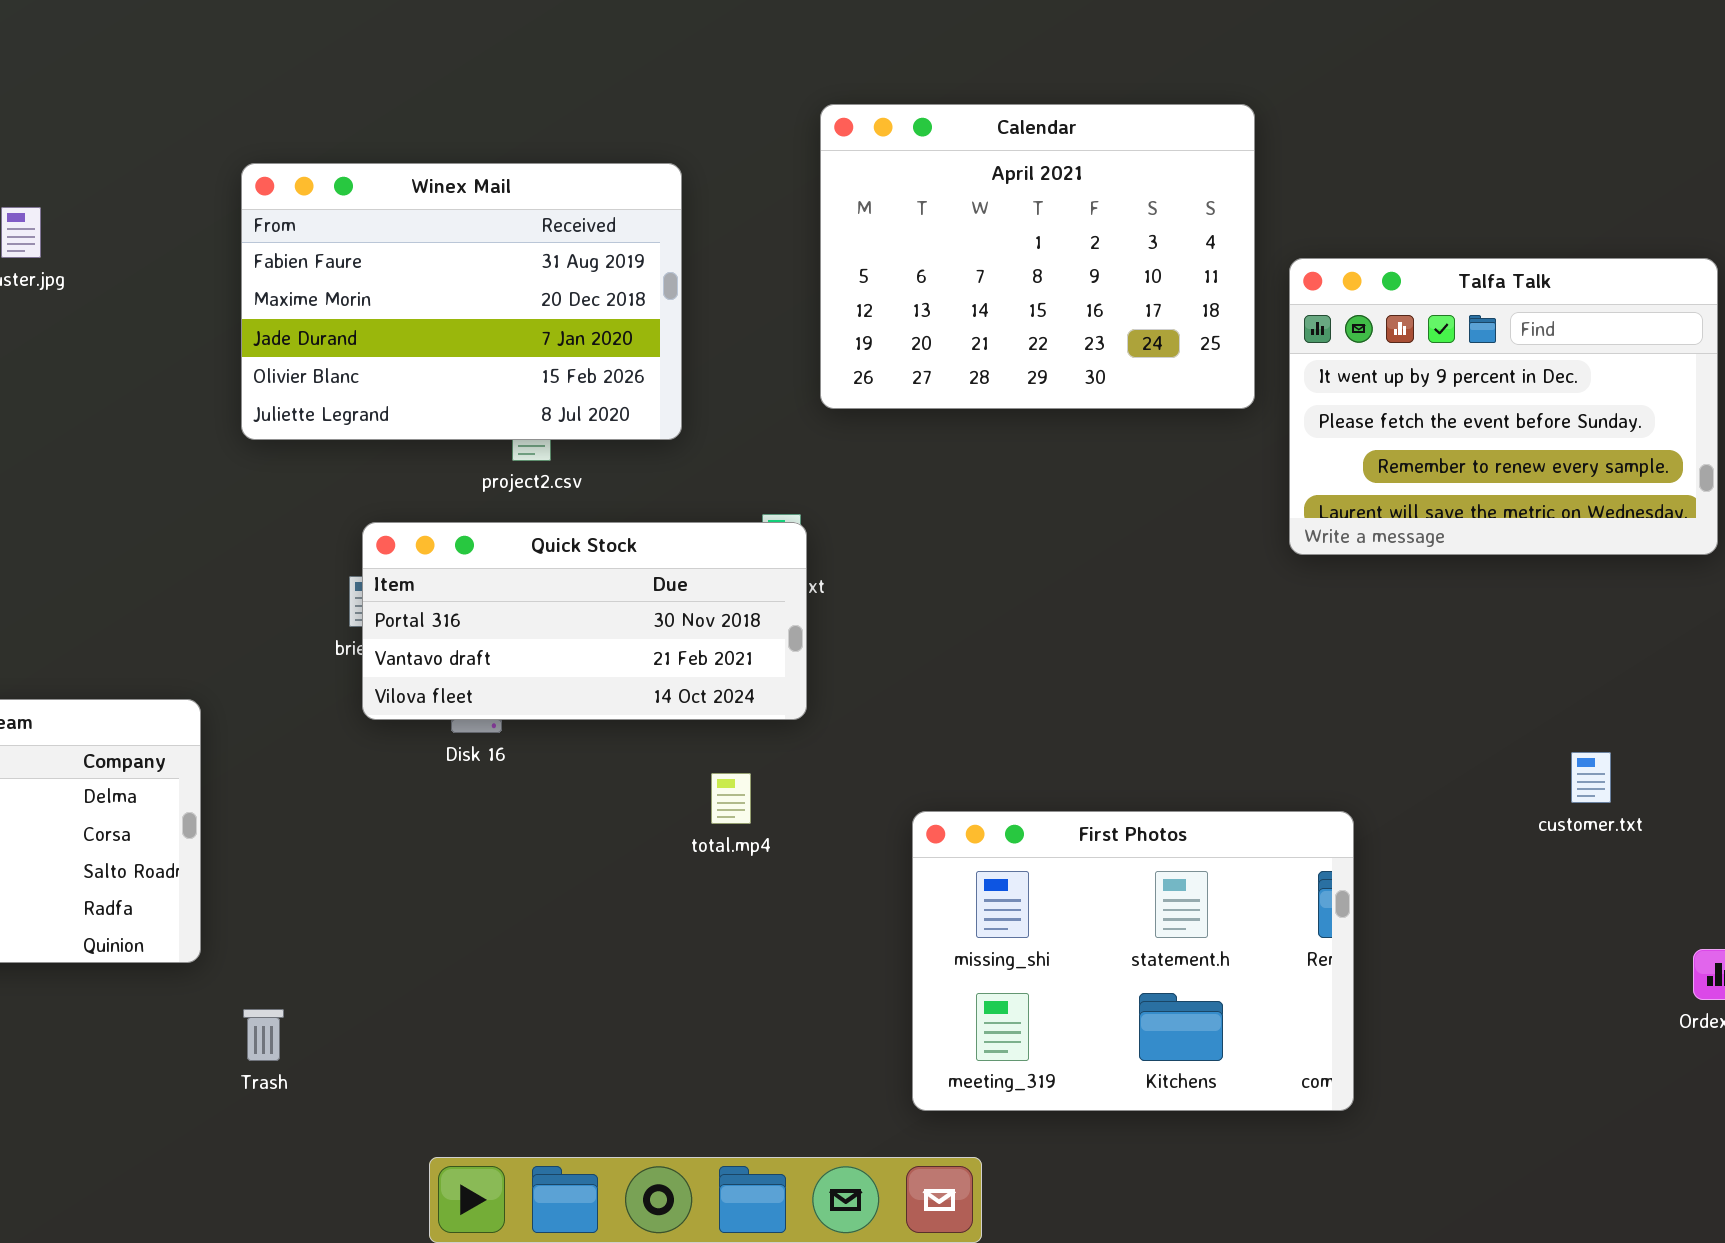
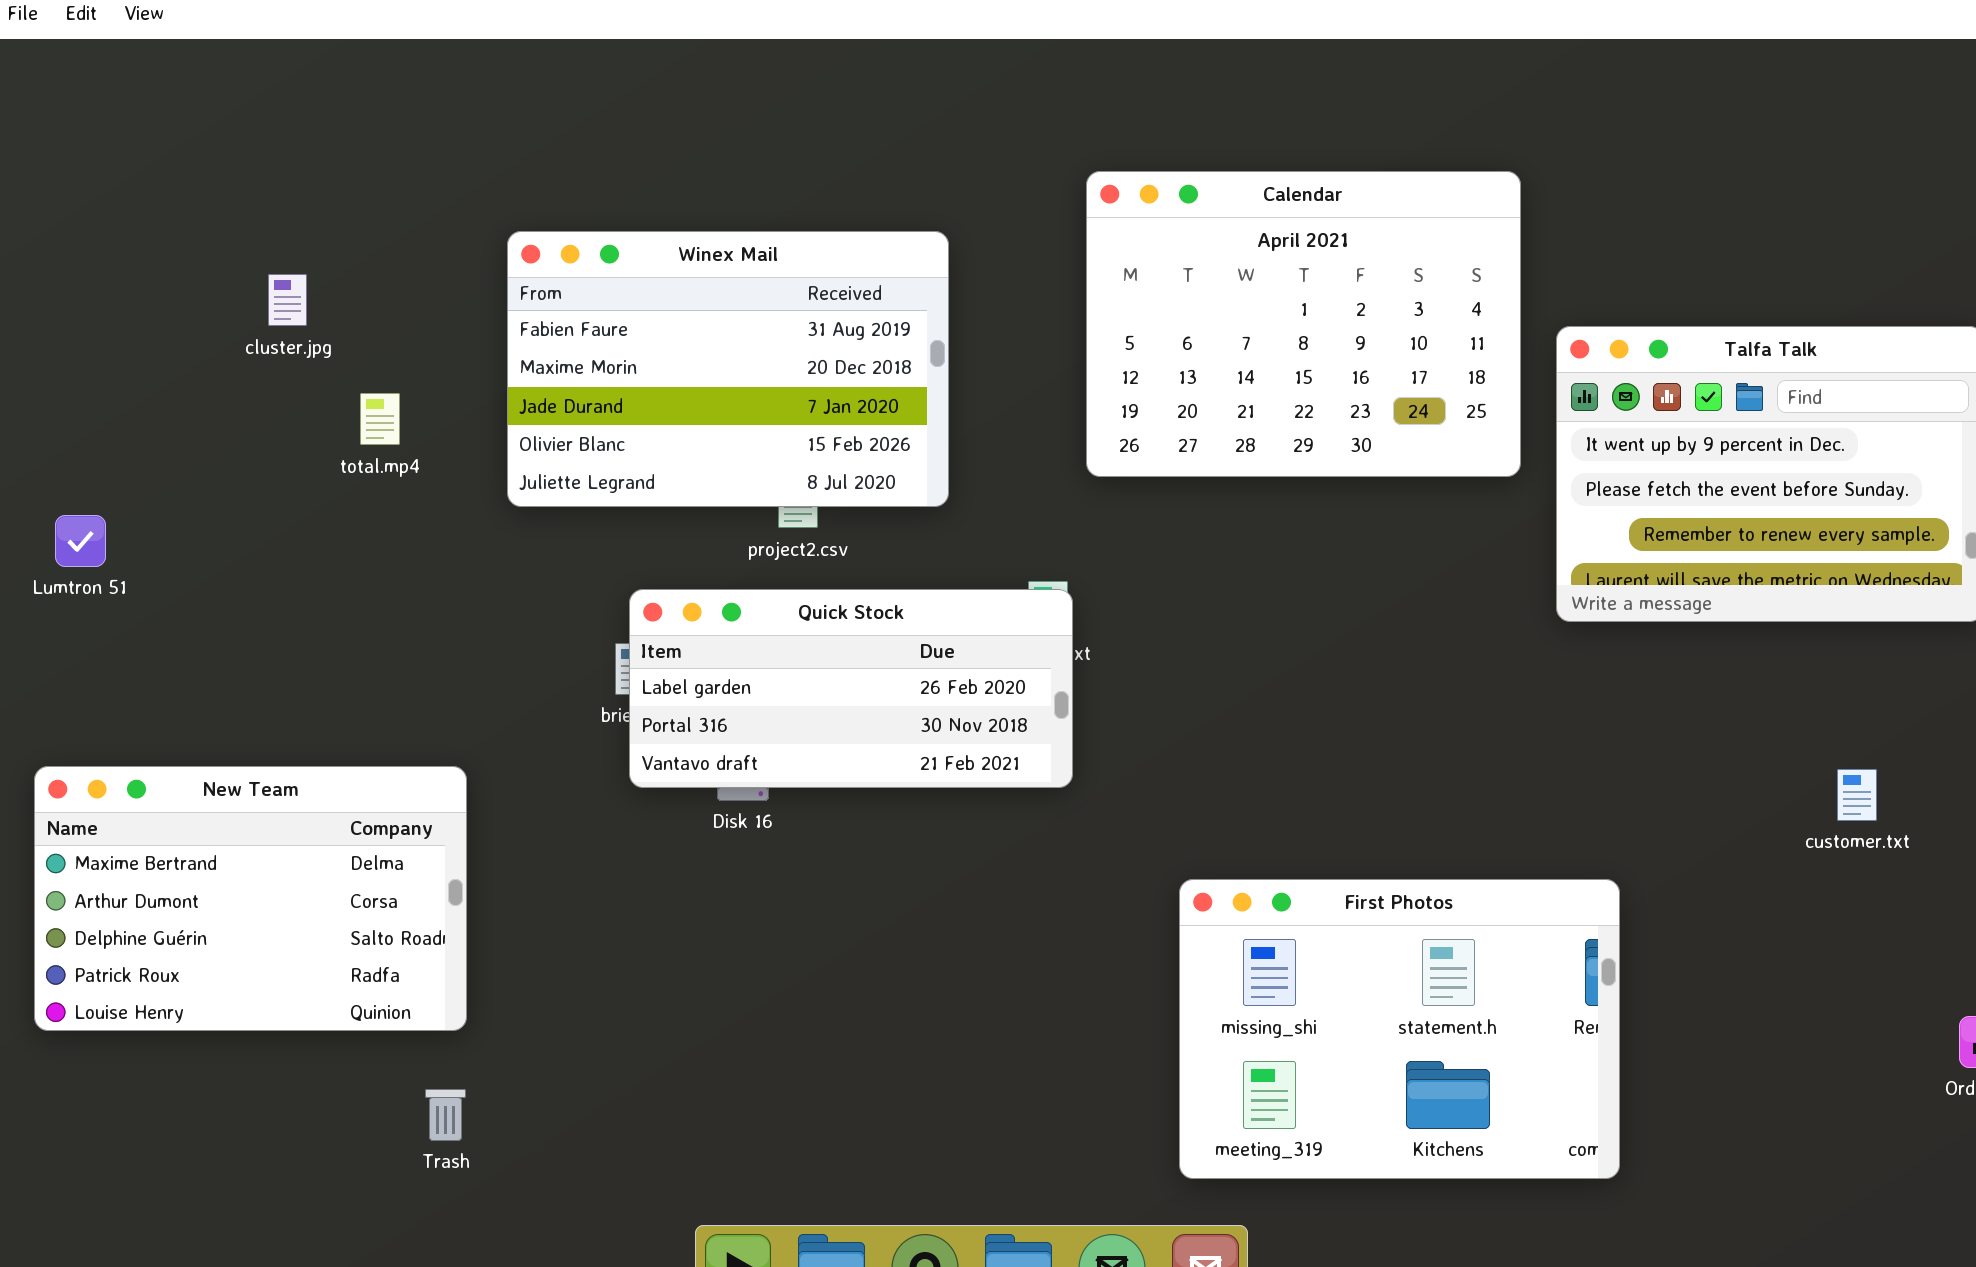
Quick Stock: [362,522,807,720] -> [629,589,1073,788], scrolled up 1 row
customer.txt: [1571,752,1611,803] -> [1837,769,1877,821], moved
total.mp4: [711,773,751,824] -> [360,393,400,445], moved
Trash: [243,1009,284,1061] -> [425,1089,466,1141], moved

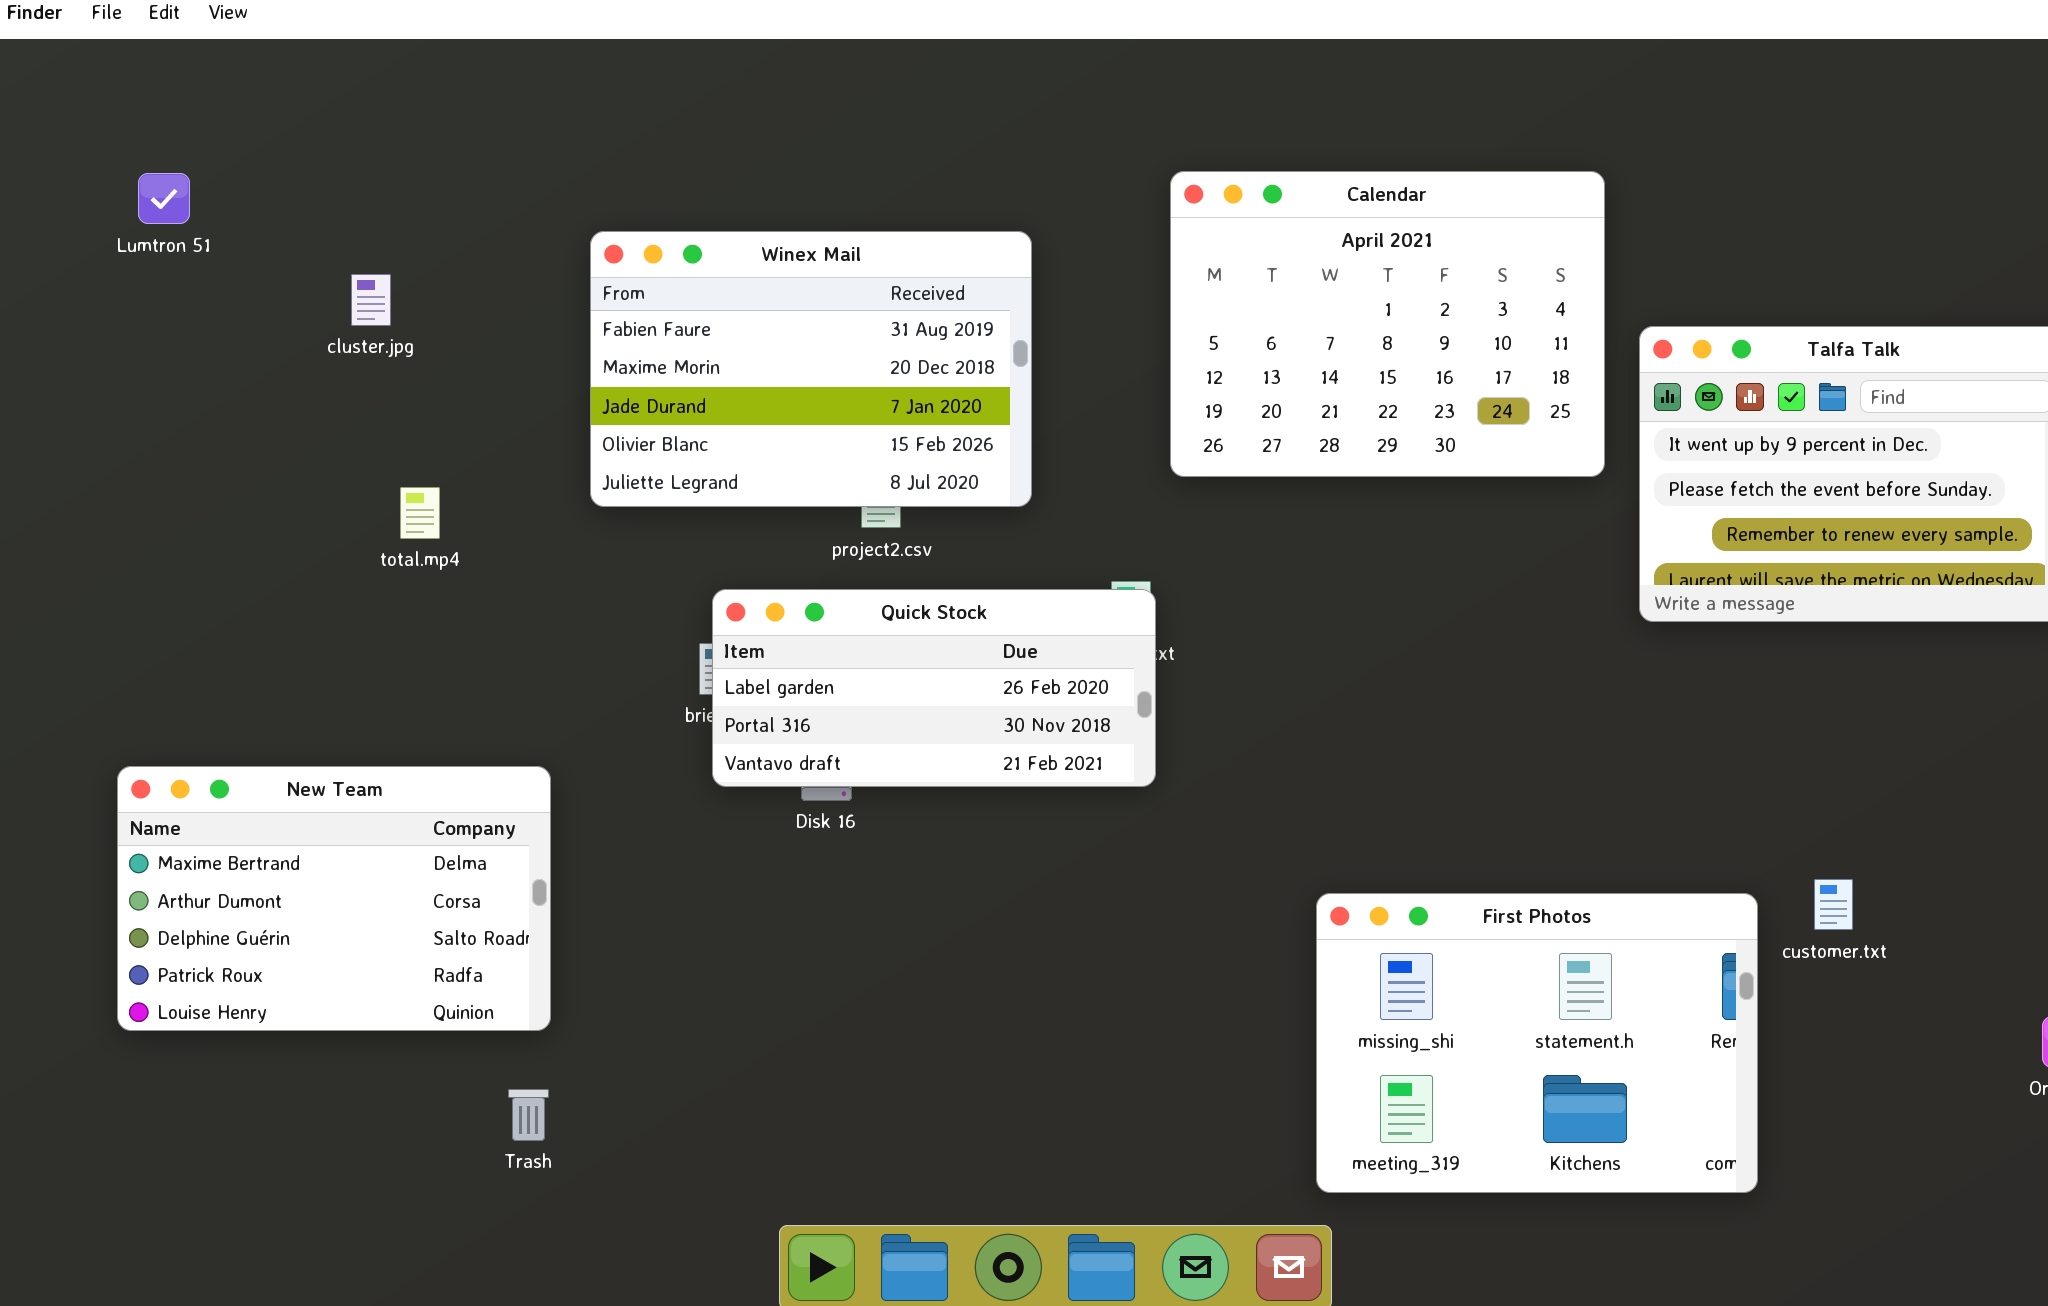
total.mp4: [360,393,400,445] -> [400,487,440,539], moved
Lumtron 51: [55,515,106,567] -> [138,173,190,224], moved
customer.txt: [1837,769,1877,821] -> [1814,879,1853,930], moved
First Photos: [1179,879,1620,1179] -> [1316,893,1758,1193], moved

